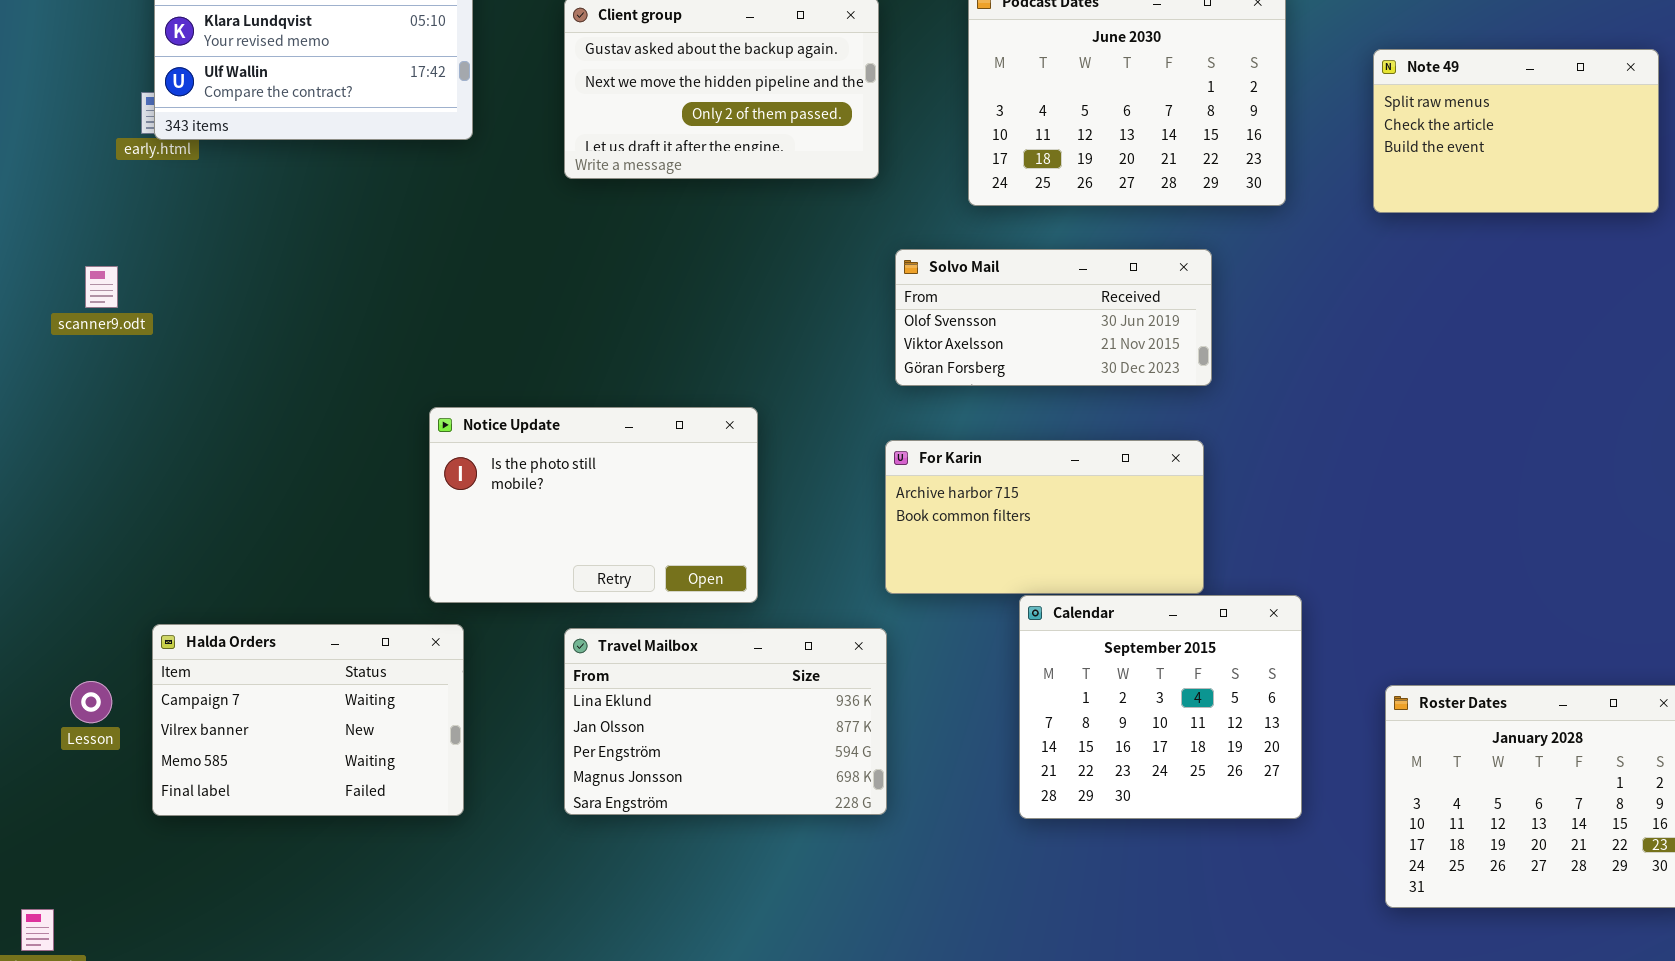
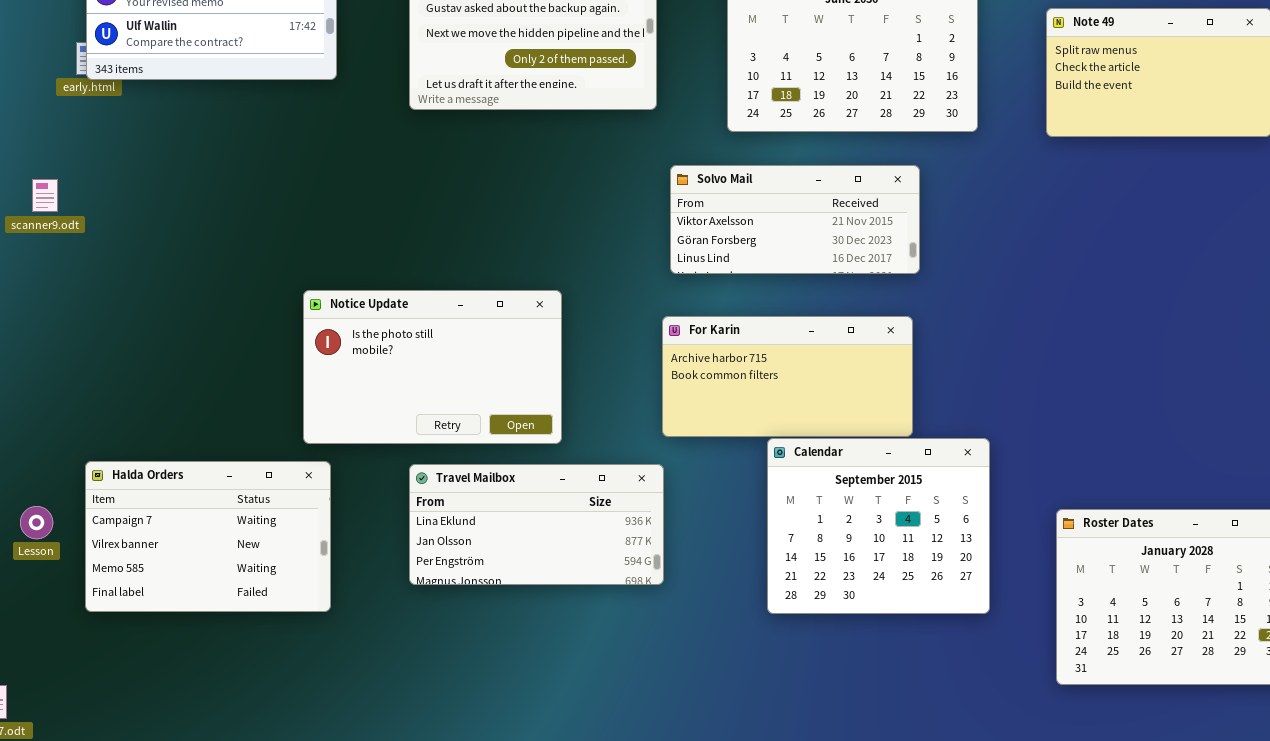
Solvo Mail: [895,249,1212,386] -> [670,165,920,274], scrolled down 1 row
Travel Mailbox: [564,628,887,815] -> [409,464,664,585], resized

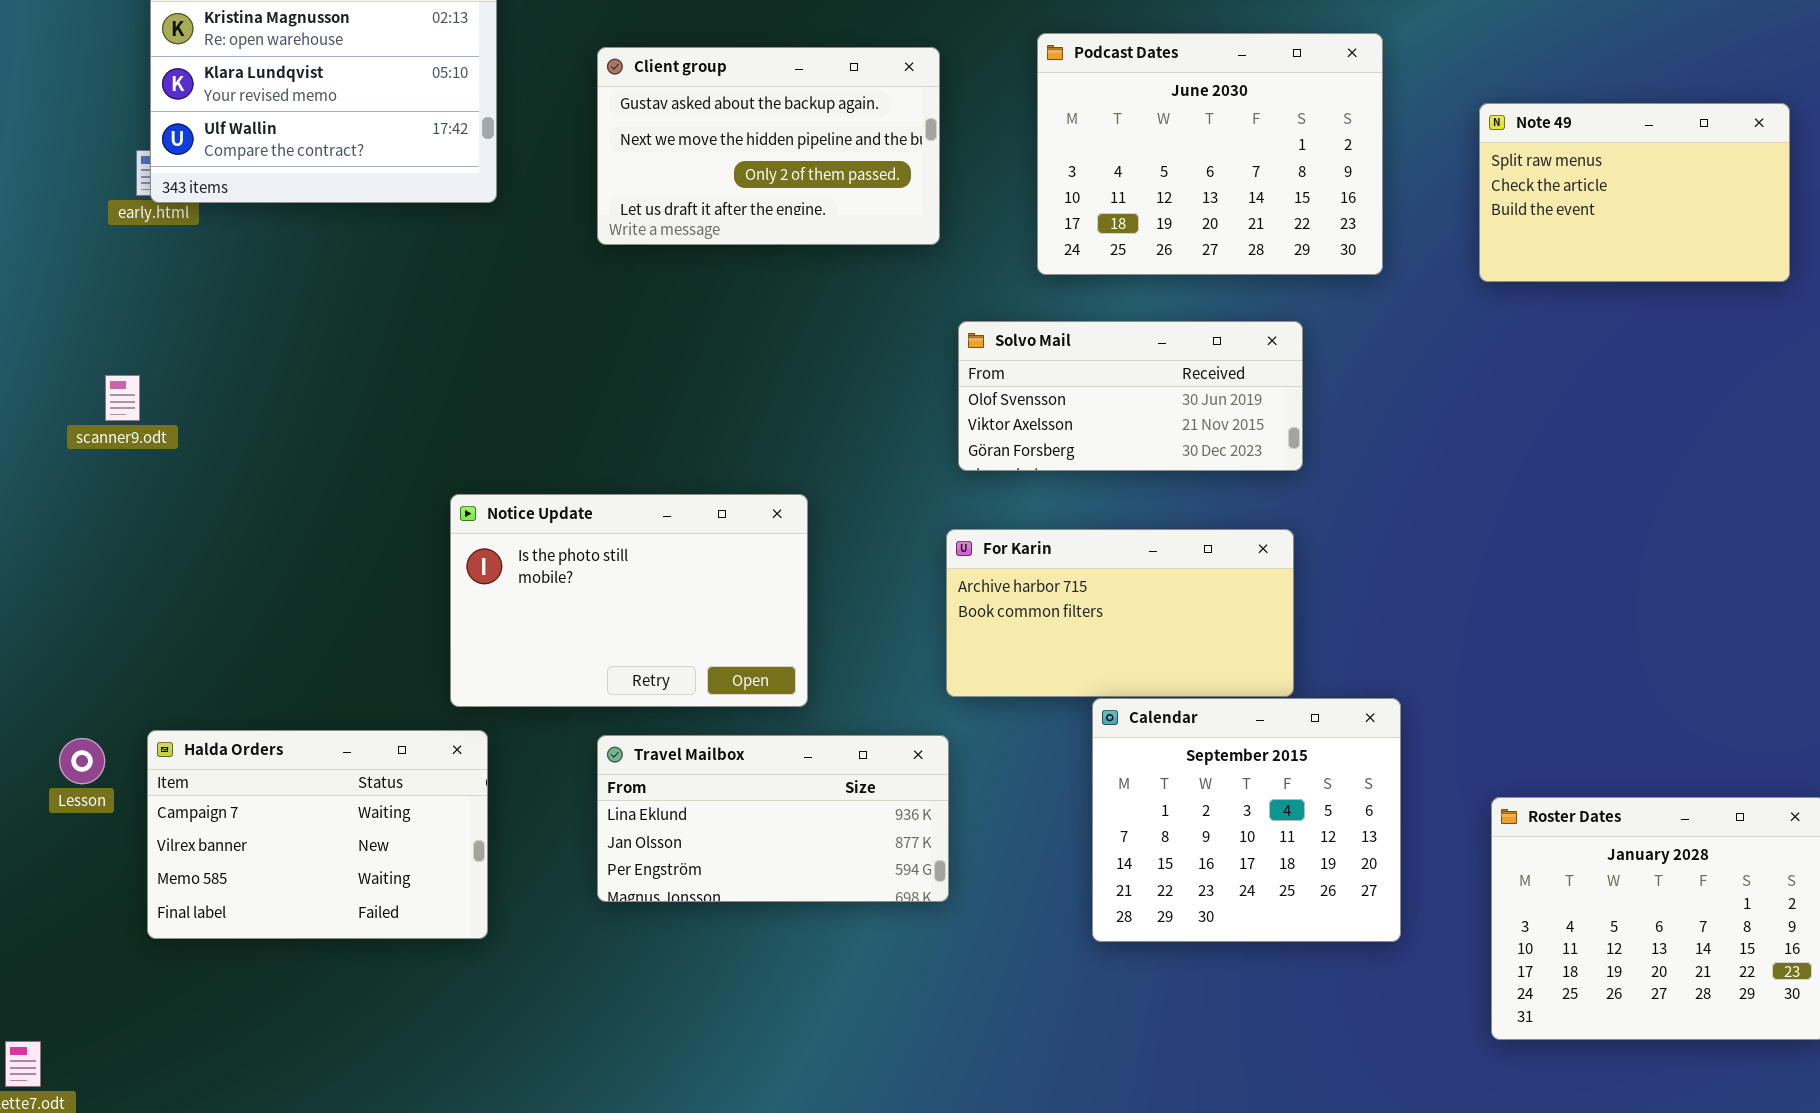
Solvo Mail: [670,165,920,274] -> [958,321,1303,471], scrolled up 1 row
scanner9.odt: [32,179,58,212] -> [105,375,140,421], moved
Lesson: [20,506,53,539] -> [59,738,105,784], moved

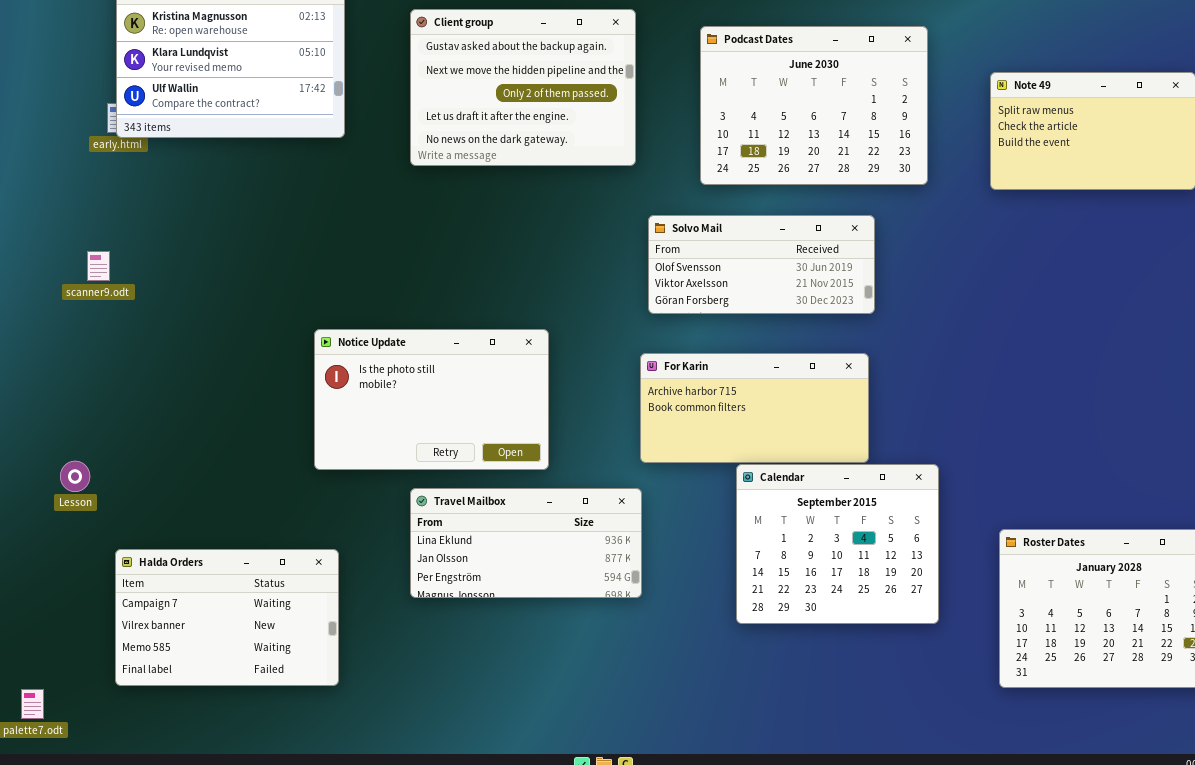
Client group: [597,47,940,245] -> [410,9,636,166], resized
Halda Orders: [147,730,488,939] -> [115,549,339,686], moved
Lesson: [59,738,105,784] -> [60,461,90,492], moved

